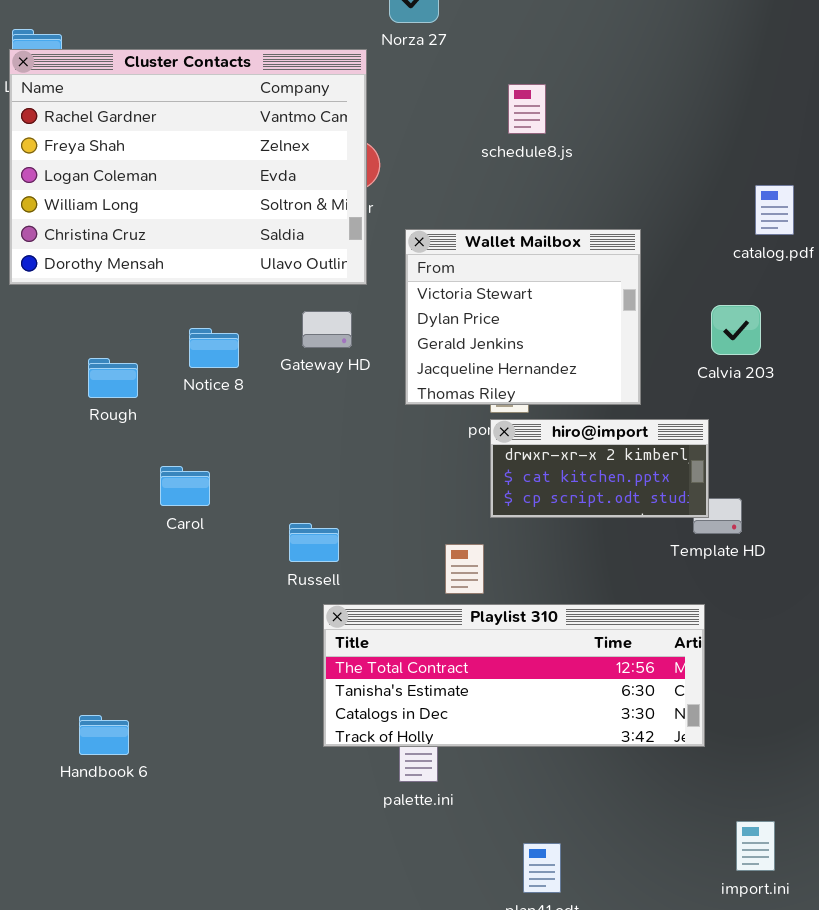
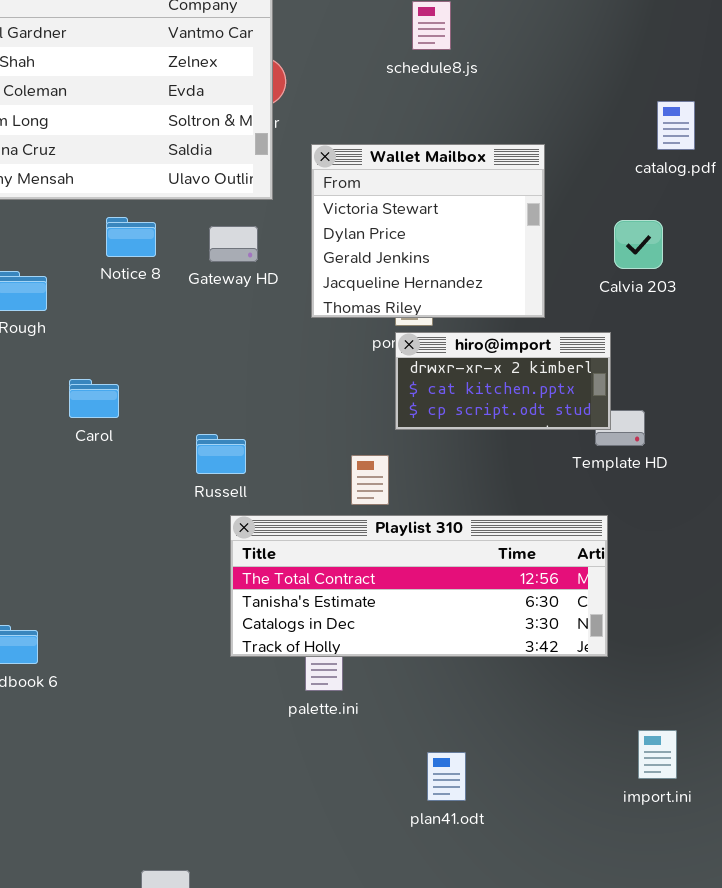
Notice 8: [189,328,239,368] -> [106,217,156,257], moved

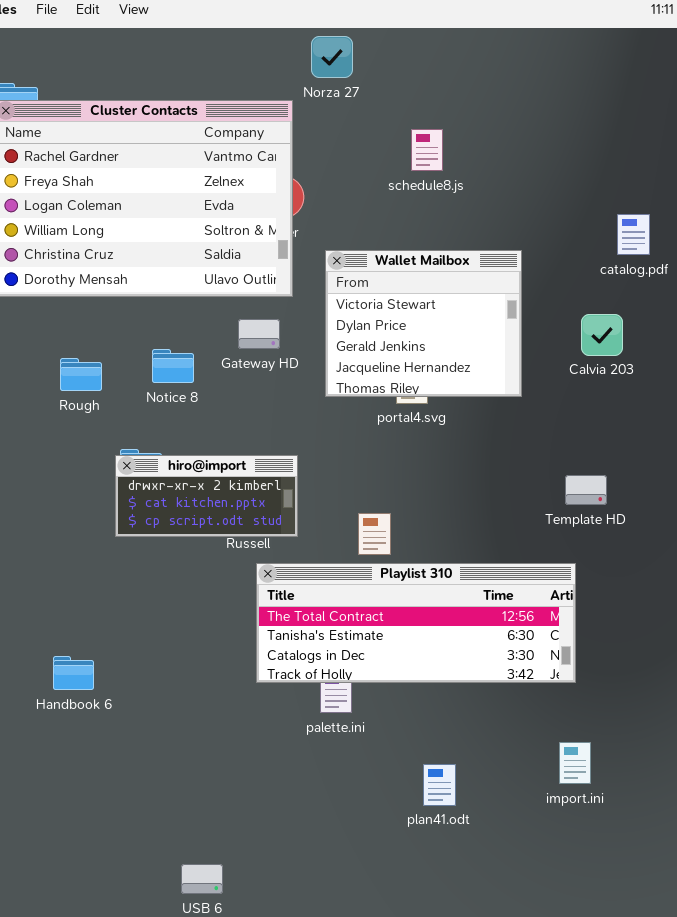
Notice 8: [106,217,156,257] -> [152,349,194,383], moved
hiro@import: [395,332,611,430] -> [115,455,298,537], moved
import.ini: [638,730,677,779] -> [559,742,591,784], moved

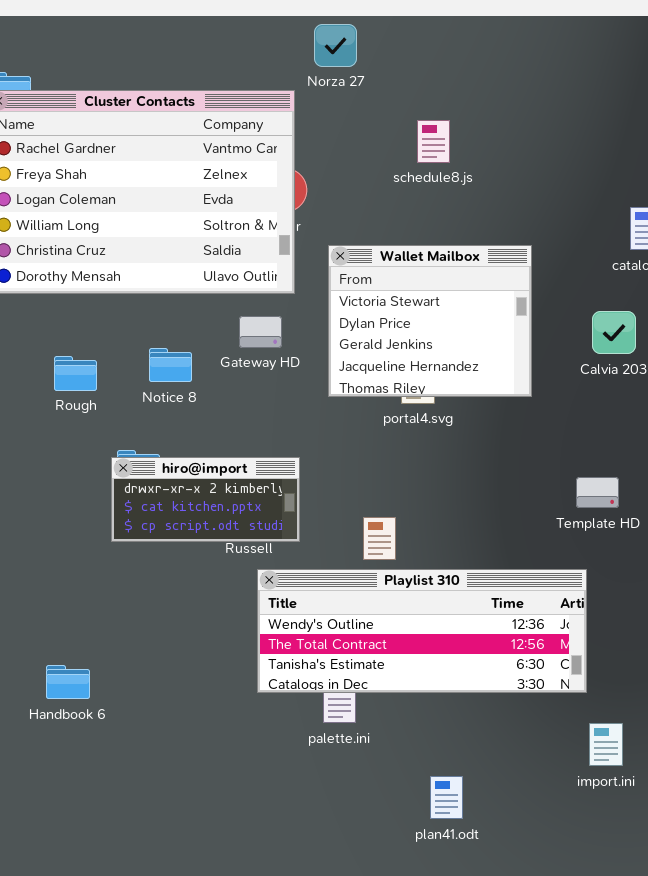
Playlist 310: [256,563,576,683] -> [257,569,587,693], scrolled up 1 row
import.ini: [559,742,591,784] -> [589,723,623,766], moved

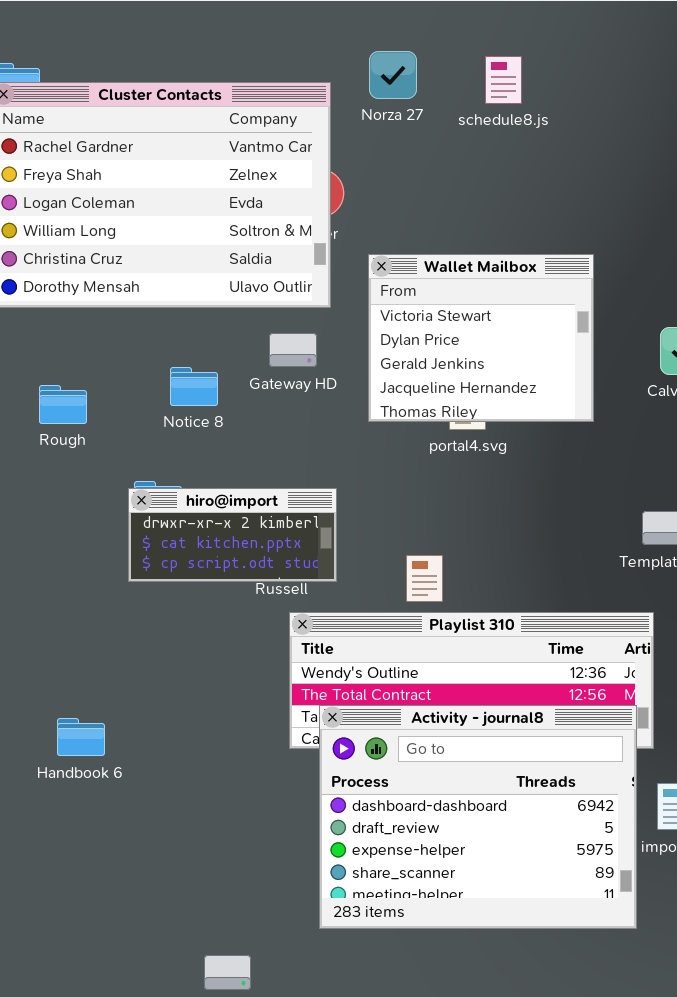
Norza 27: [314,24,357,67] -> [369,51,417,99], moved
schedule8.js: [417,120,450,163] -> [485,56,522,104], moved
Rough: [54,356,97,391] -> [39,385,87,424], moved
Activity - journal8: none -> [319,705,637,929], opened

